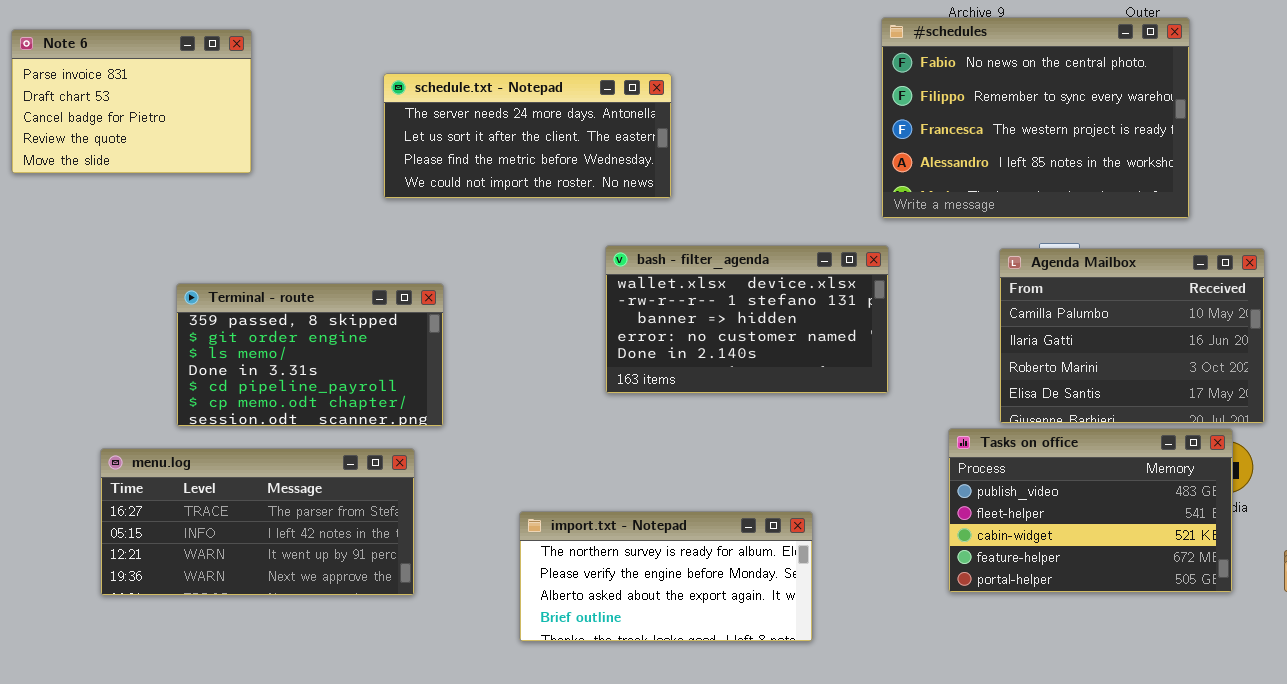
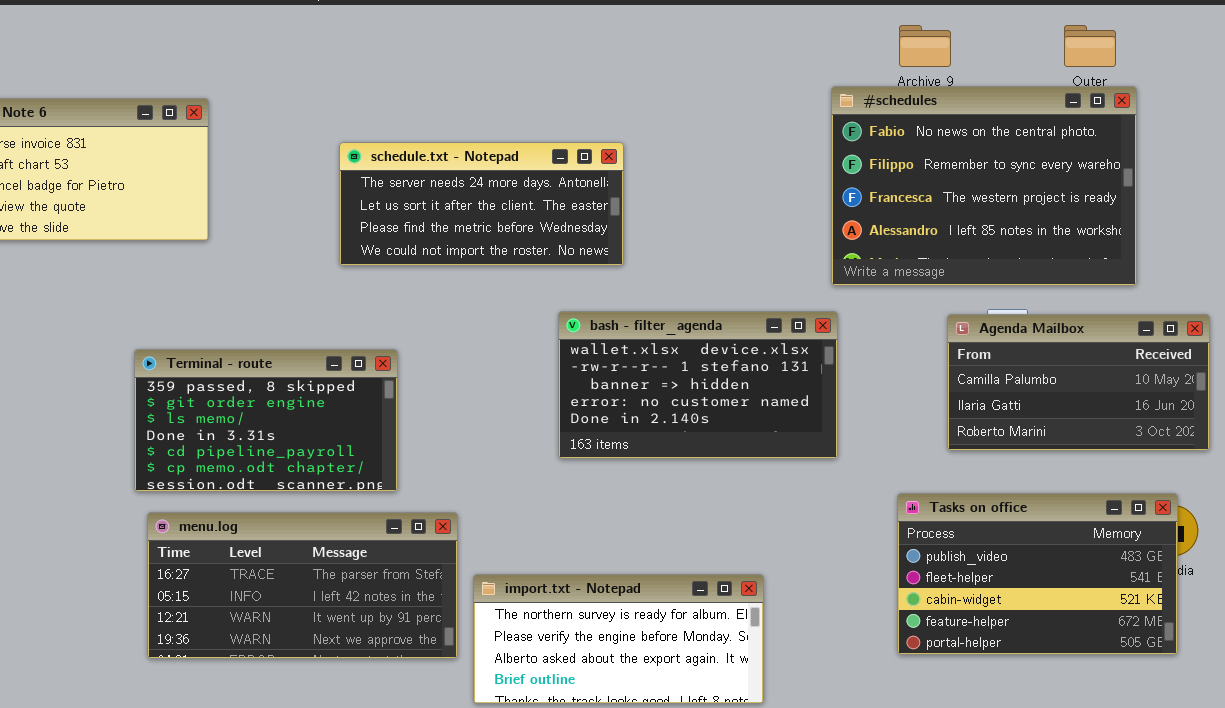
Agenda Mailbox: [999,248,1265,424] -> [947,314,1210,451], resized
menu.log: [100,448,415,596] -> [147,512,458,659], moved

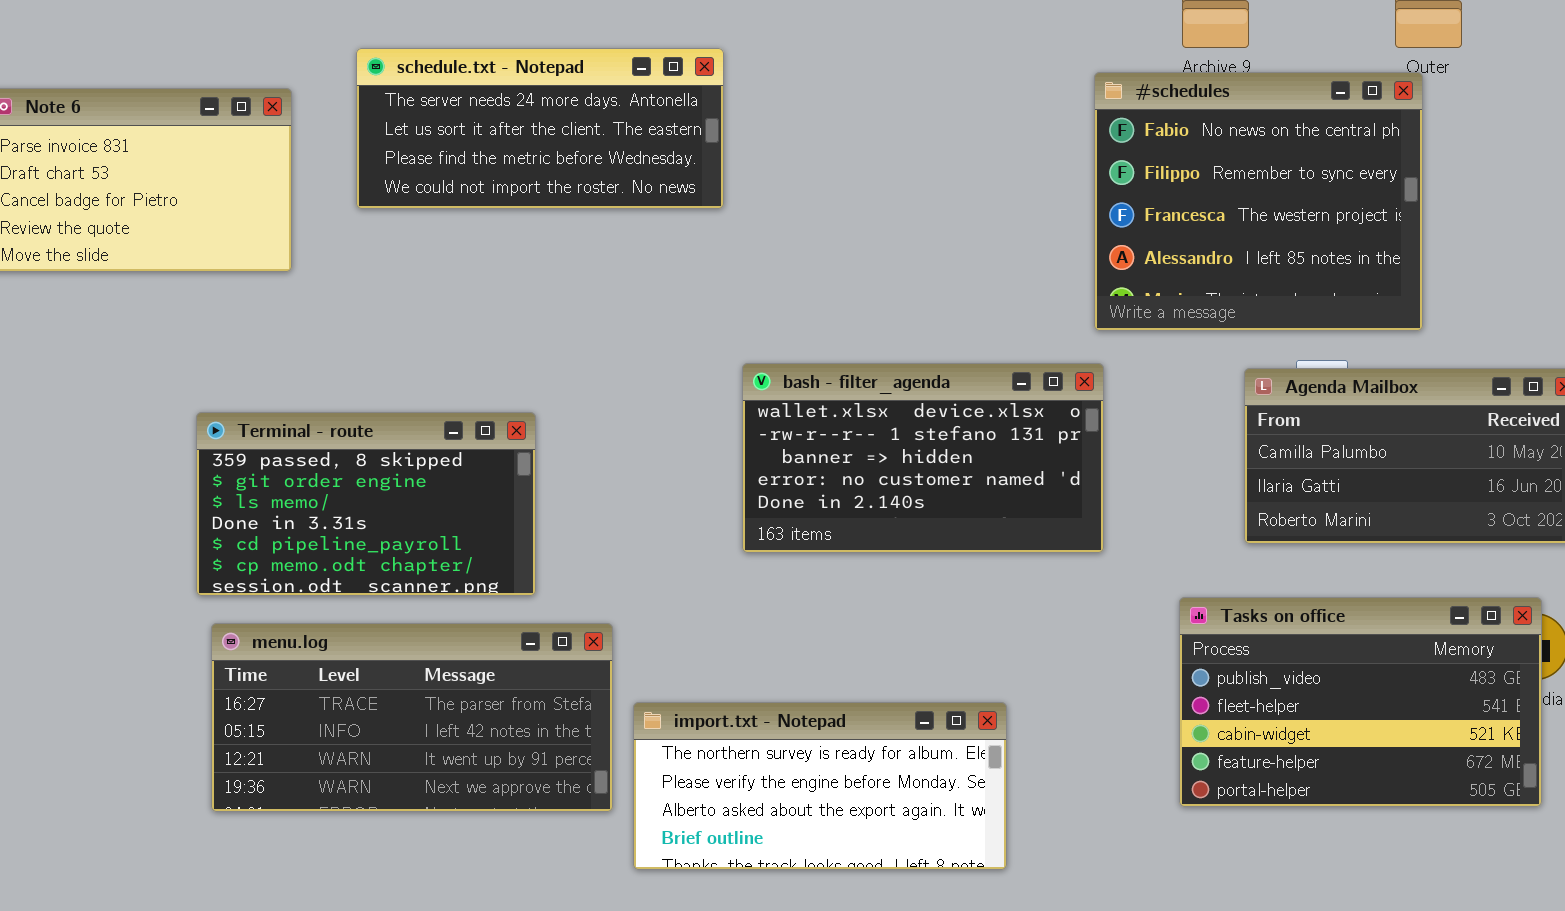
#schedules: [831,86,1137,286] -> [1094,72,1423,331], resized
schedule.txt - Notepad: [339,142,624,266] -> [356,48,724,209], moved

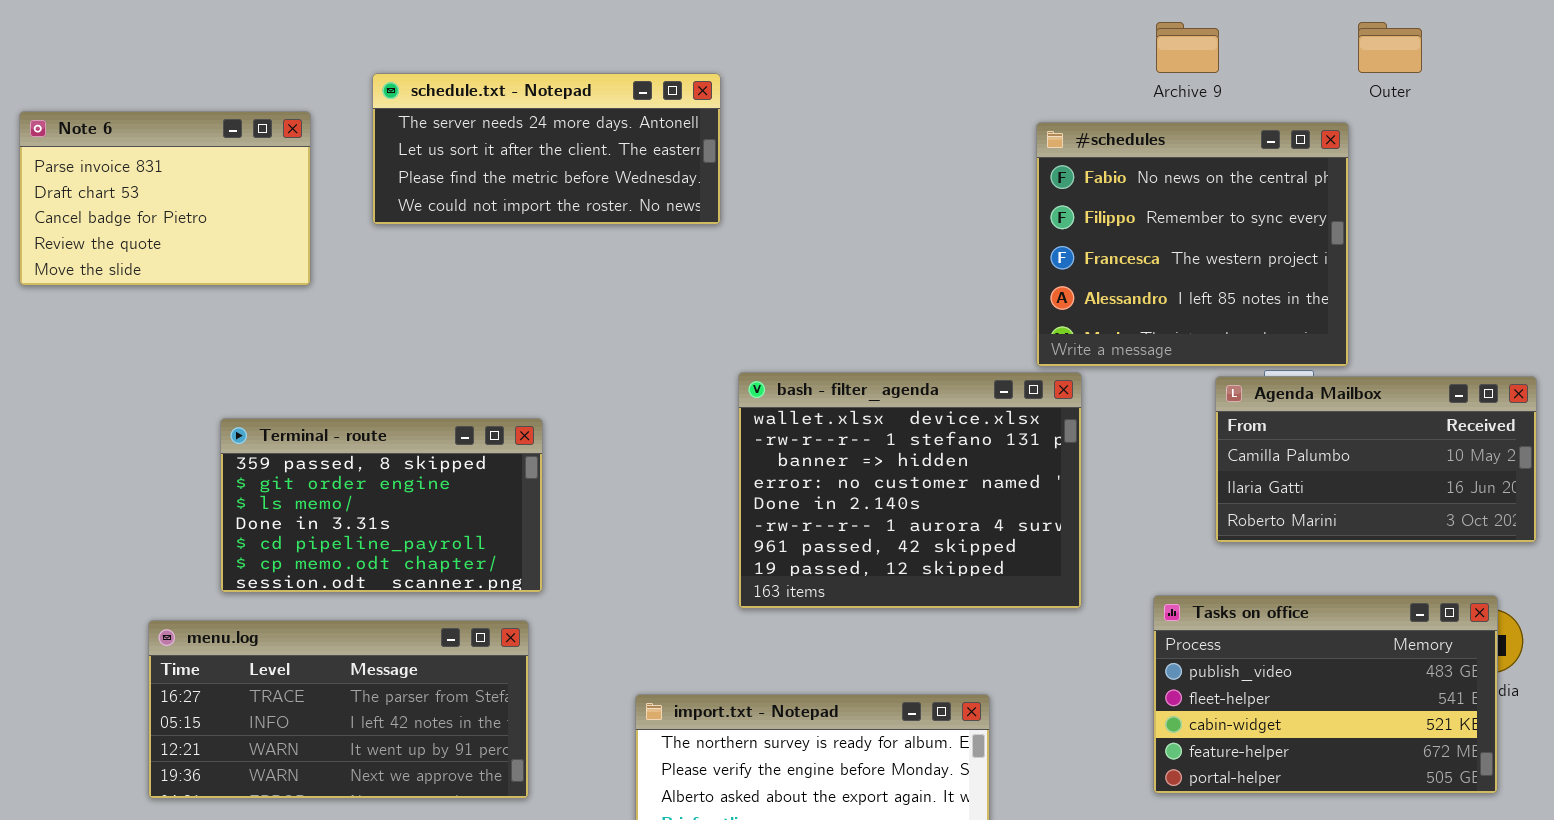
#schedules: [1094,72,1423,331] -> [1036,122,1349,367], moved
bash - filter_agenda: [742,363,1104,553] -> [738,372,1082,609], resized
menu.log: [211,623,613,812] -> [148,620,529,799], moved

